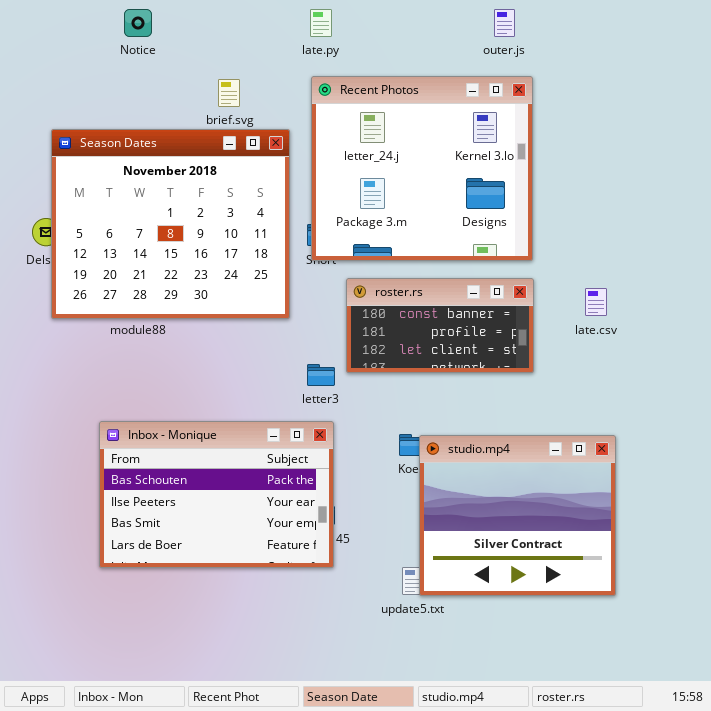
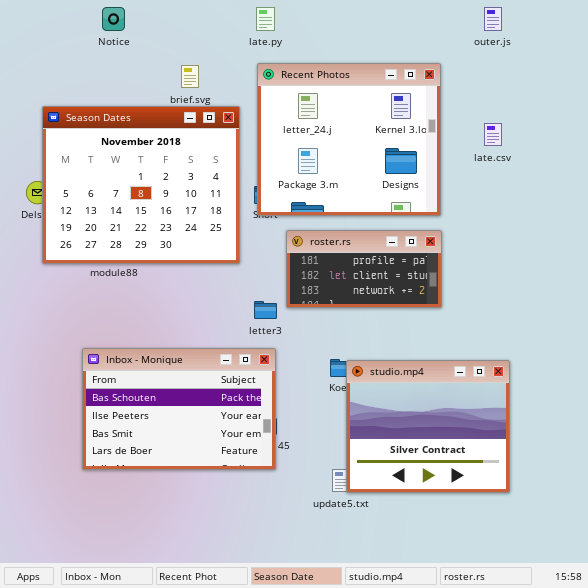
outer.js: [494,9,515,37] -> [484,7,502,31], moved
roster.rs: [346,278,534,373] -> [286,230,442,308], scrolled down 1 row
late.csv: [585,288,607,316] -> [484,123,502,146], moved

